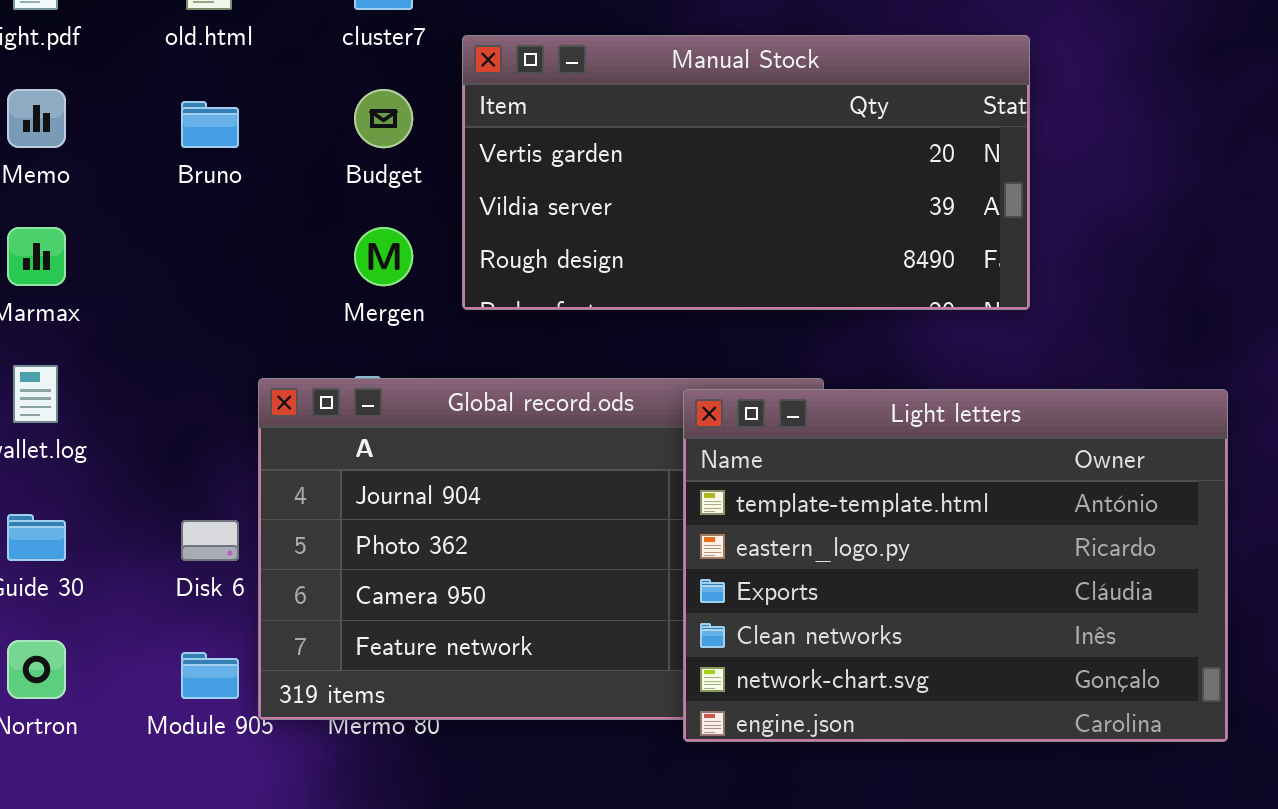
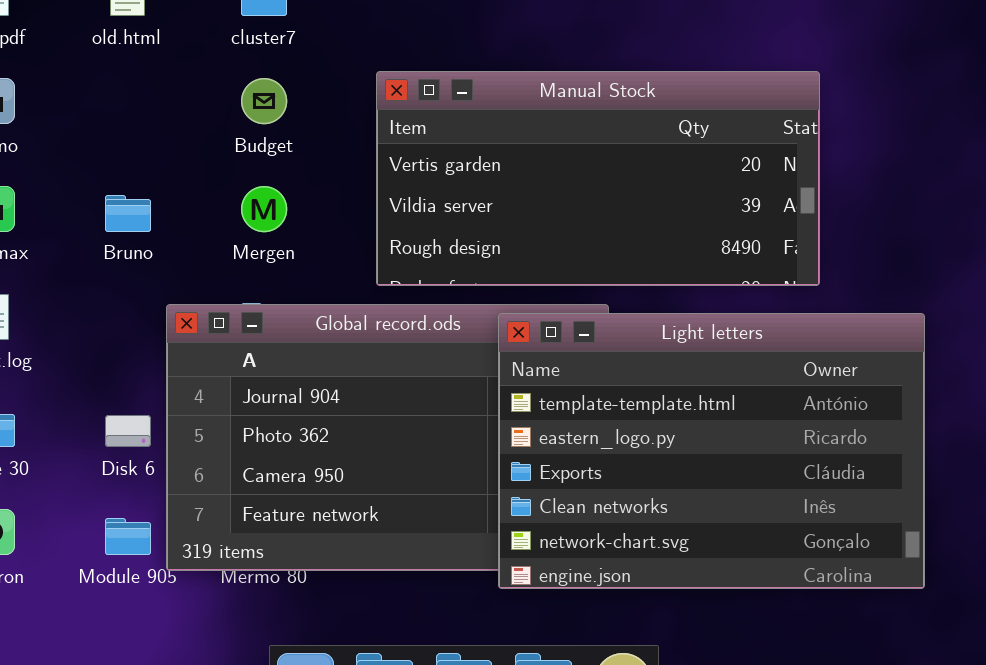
Manual Stock: [462,35,1030,310] -> [376,71,820,286], moved
Bruno: [181,101,239,148] -> [105,195,151,232], moved

